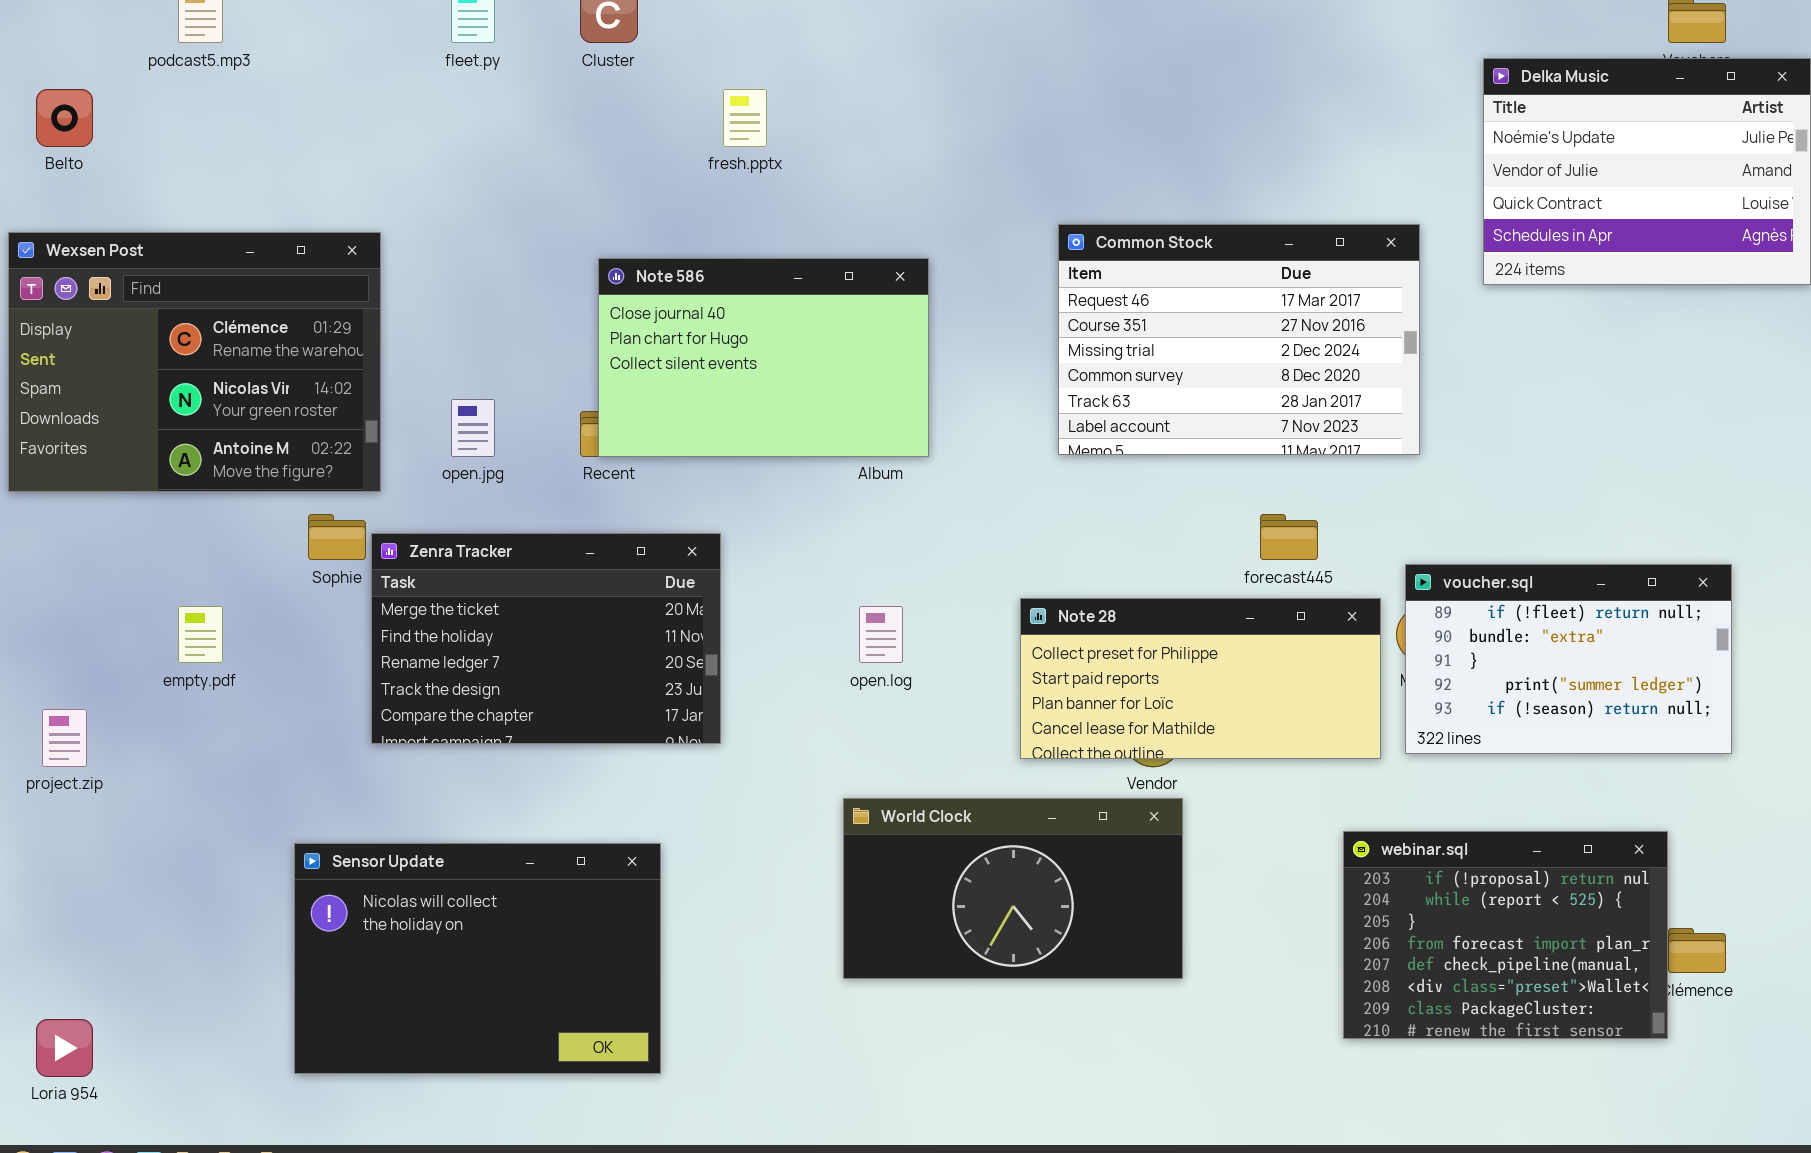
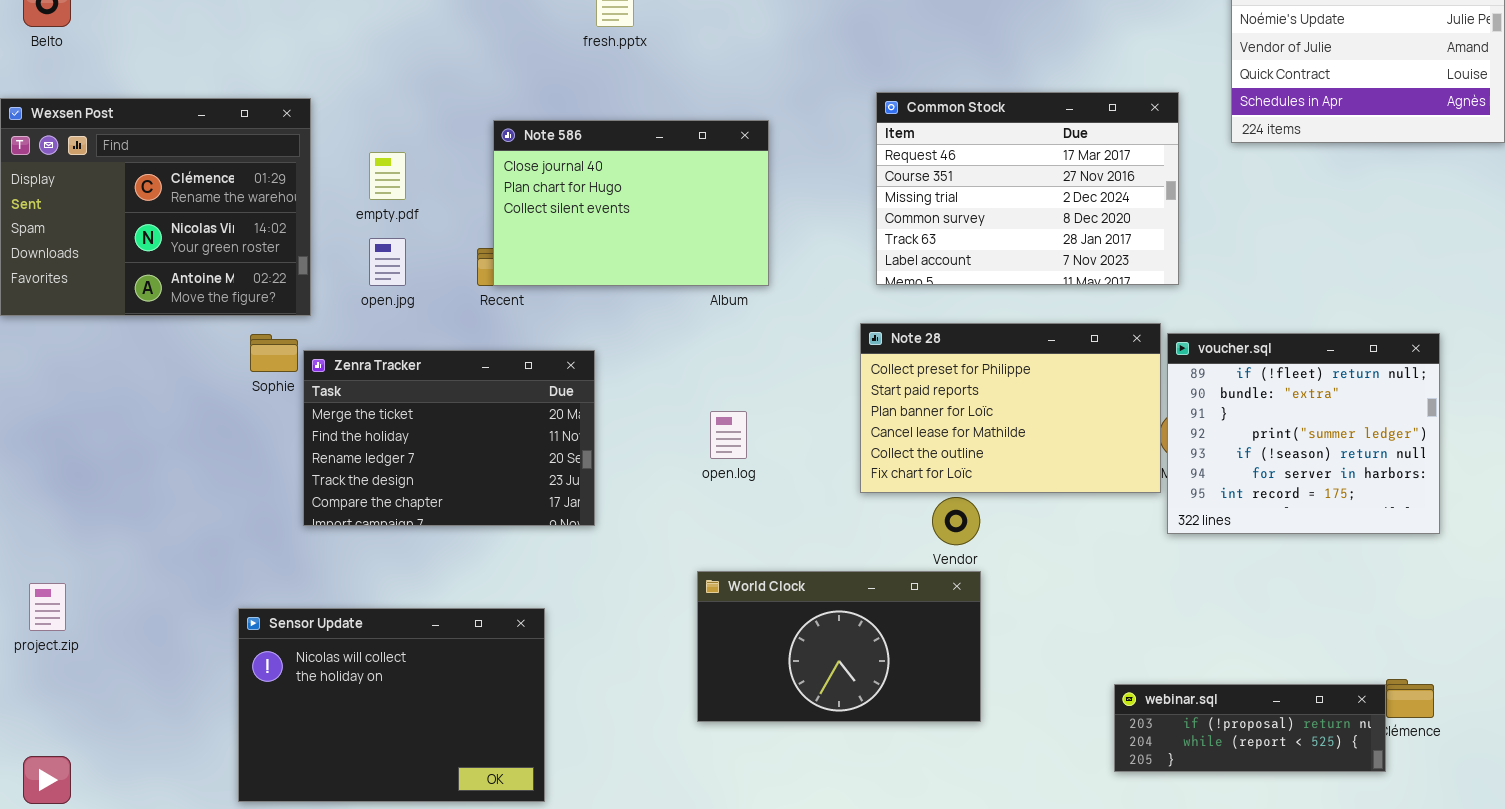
voucher.sql: [1405,564,1732,754] -> [1167,333,1440,534], resized
Note 28: [1020,598,1381,759] -> [860,323,1161,493], moved, resized
empty.pdf: [178,606,223,663] -> [369,152,406,200], moved
project.zip: [42,709,87,767] -> [29,583,66,631], moved
webinar.sql: [1343,831,1668,1039] -> [1114,684,1386,772], resized

